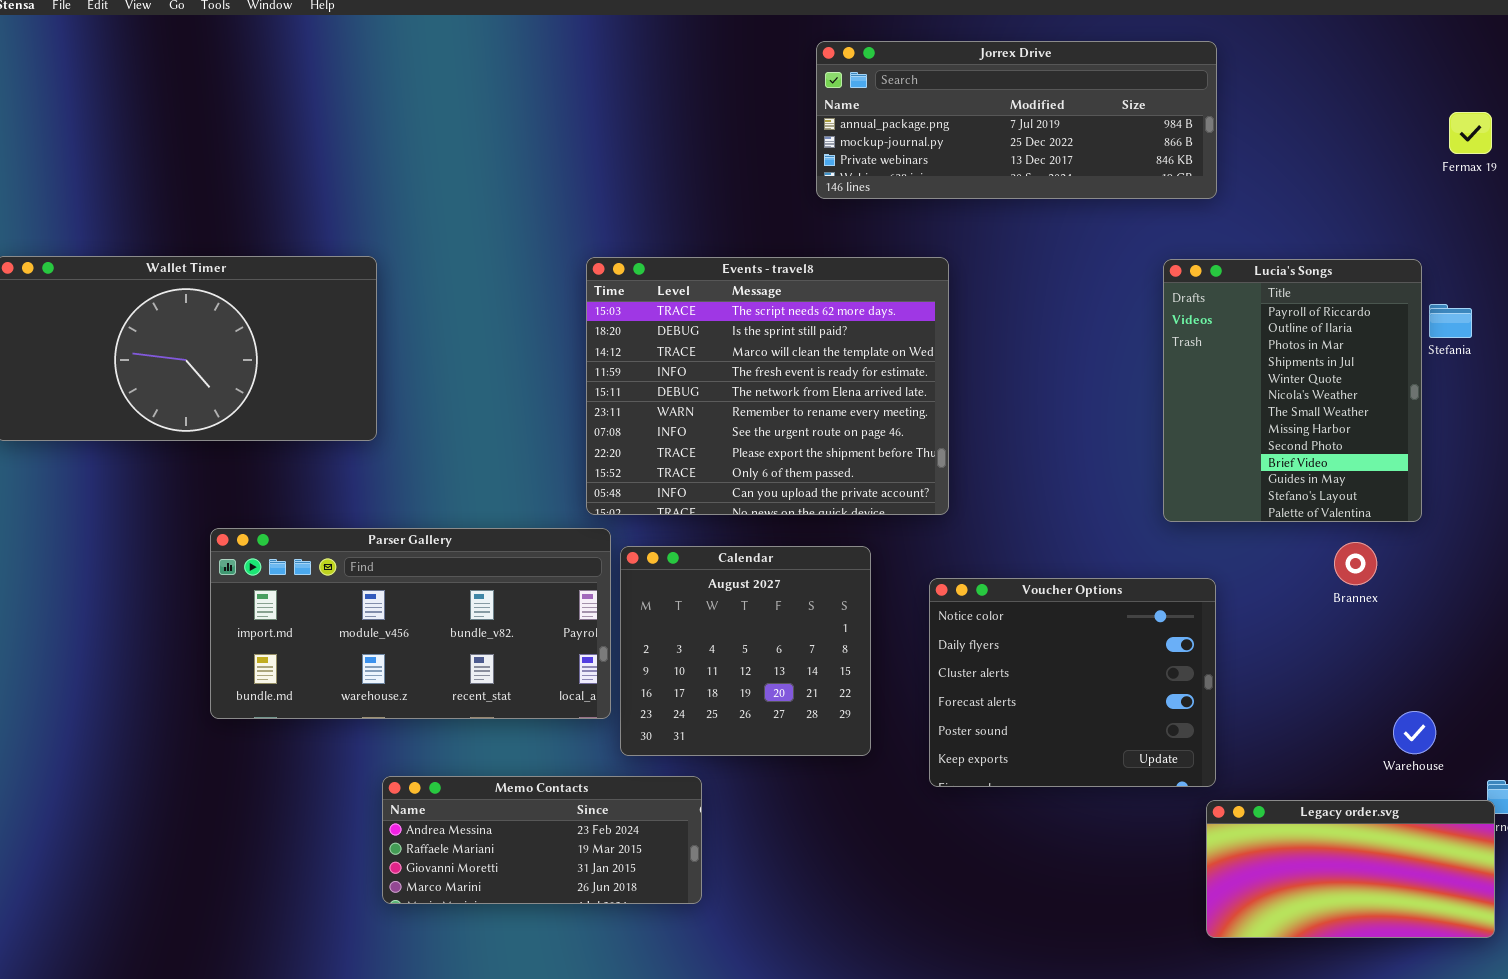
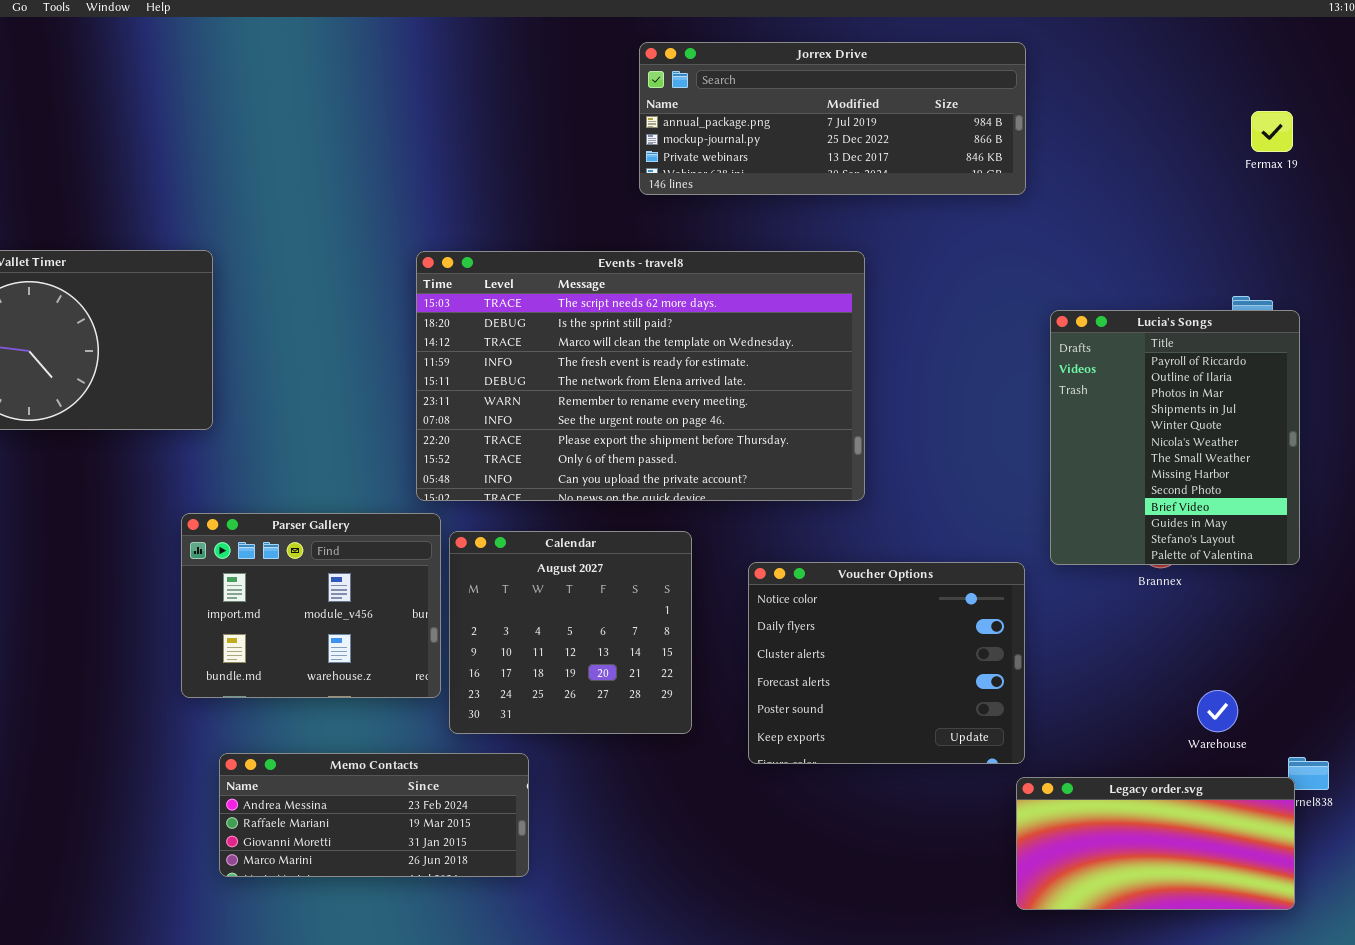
Events - travel8: [586,257,949,515] -> [416,251,865,501], resized
Lucia's Songs: [1163,259,1422,522] -> [1050,310,1300,565], moved
Parser Gallery: [210,528,611,719] -> [181,513,441,698], resized

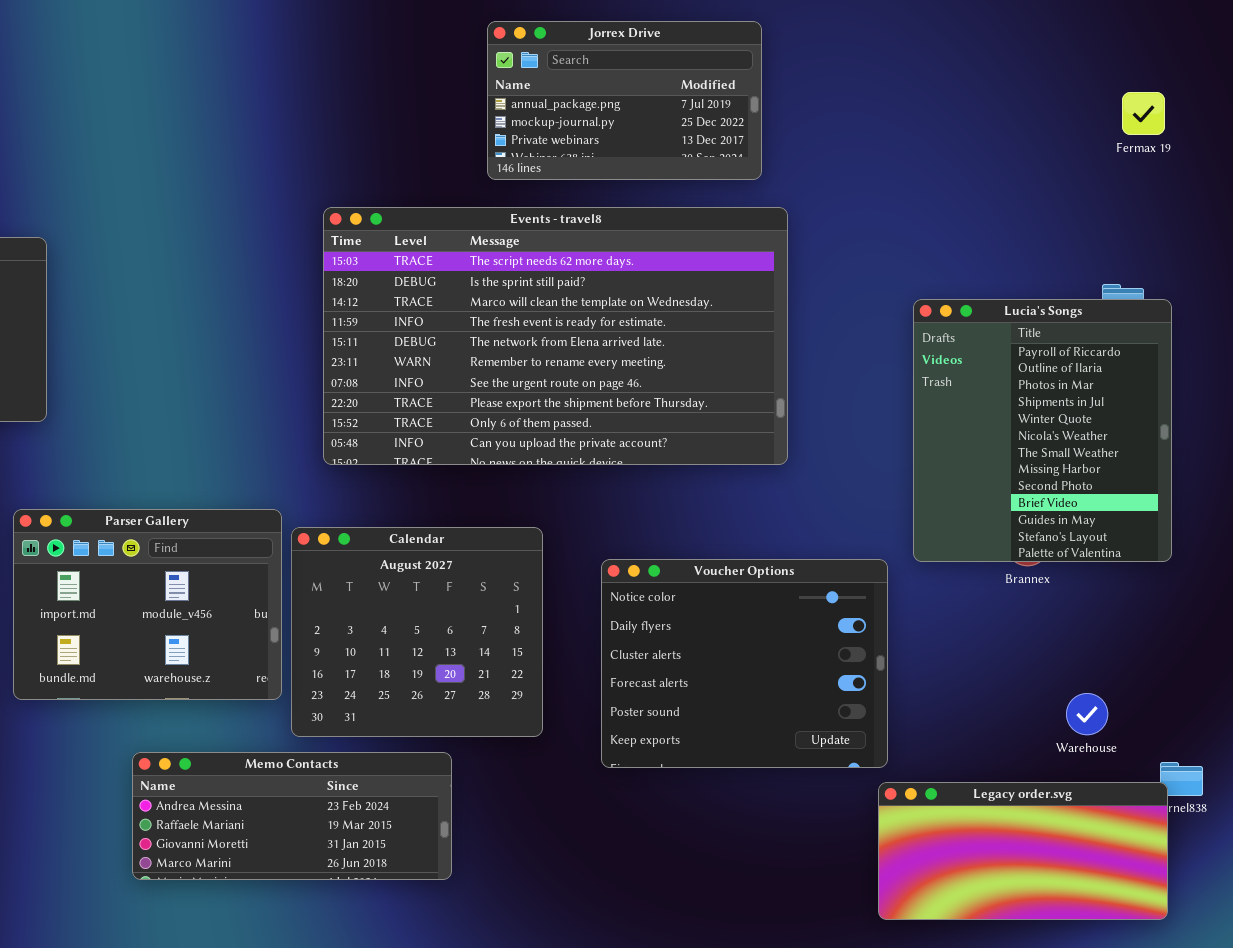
Jorrex Drive: [639,42,1026,195] -> [487,21,762,180], resized
Events - travel8: [416,251,865,501] -> [323,207,788,465], moved
Memo Contacts: [219,753,529,877] -> [132,752,452,880], moved

